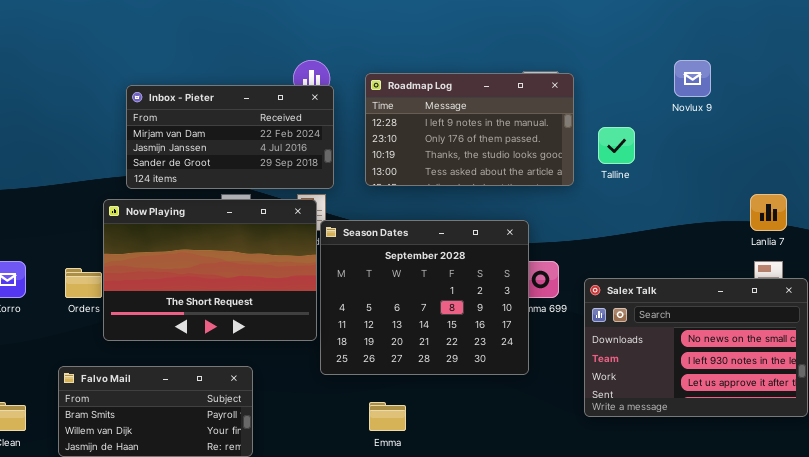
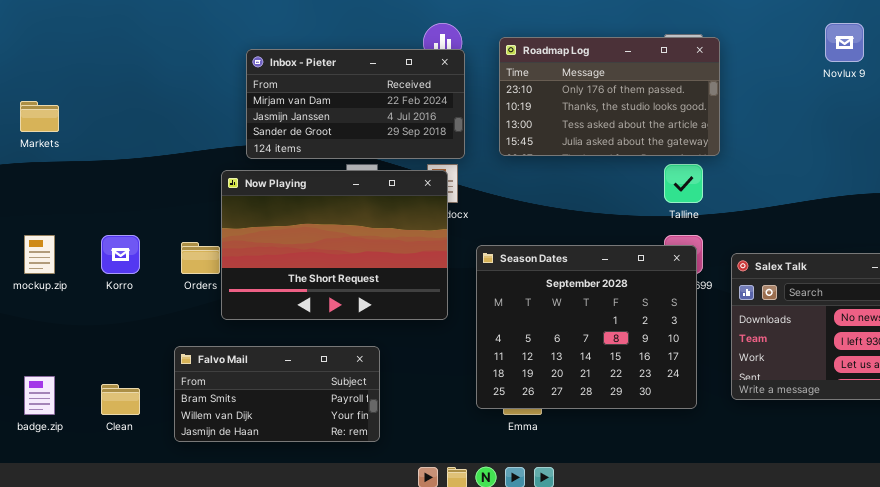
Roadmap Log: [365,73,574,186] -> [499,37,720,156], scrolled down 1 row
Talline: [598,127,635,164] -> [664,164,703,203], moved
Season Dates: [320,220,529,375] -> [476,245,697,409], moved

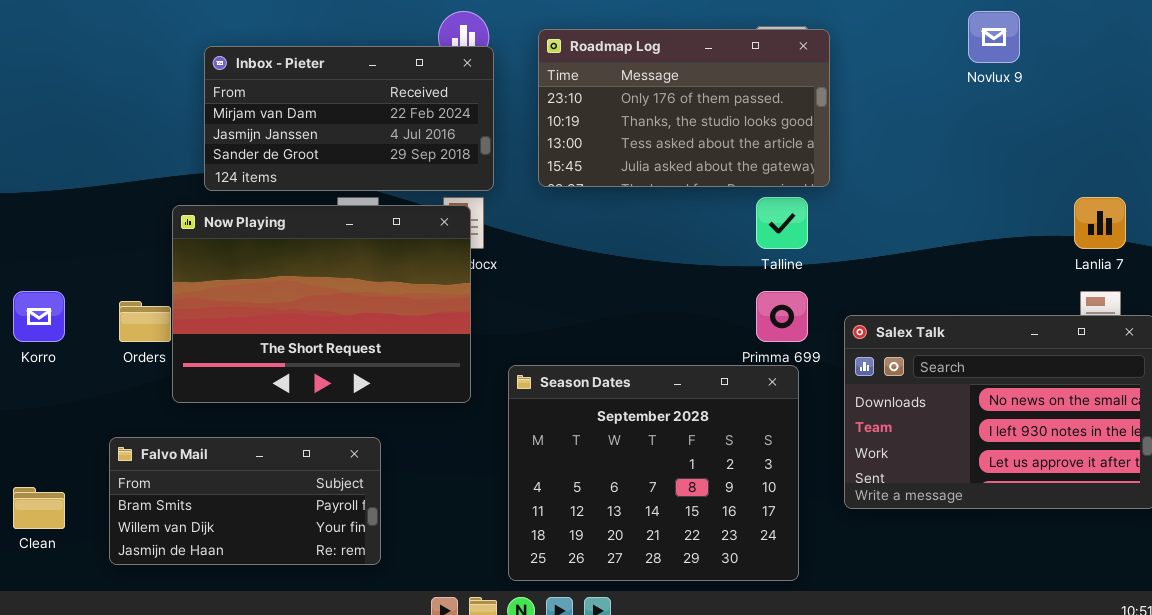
Season Dates: [476,245,697,409] -> [508,365,799,581], moved

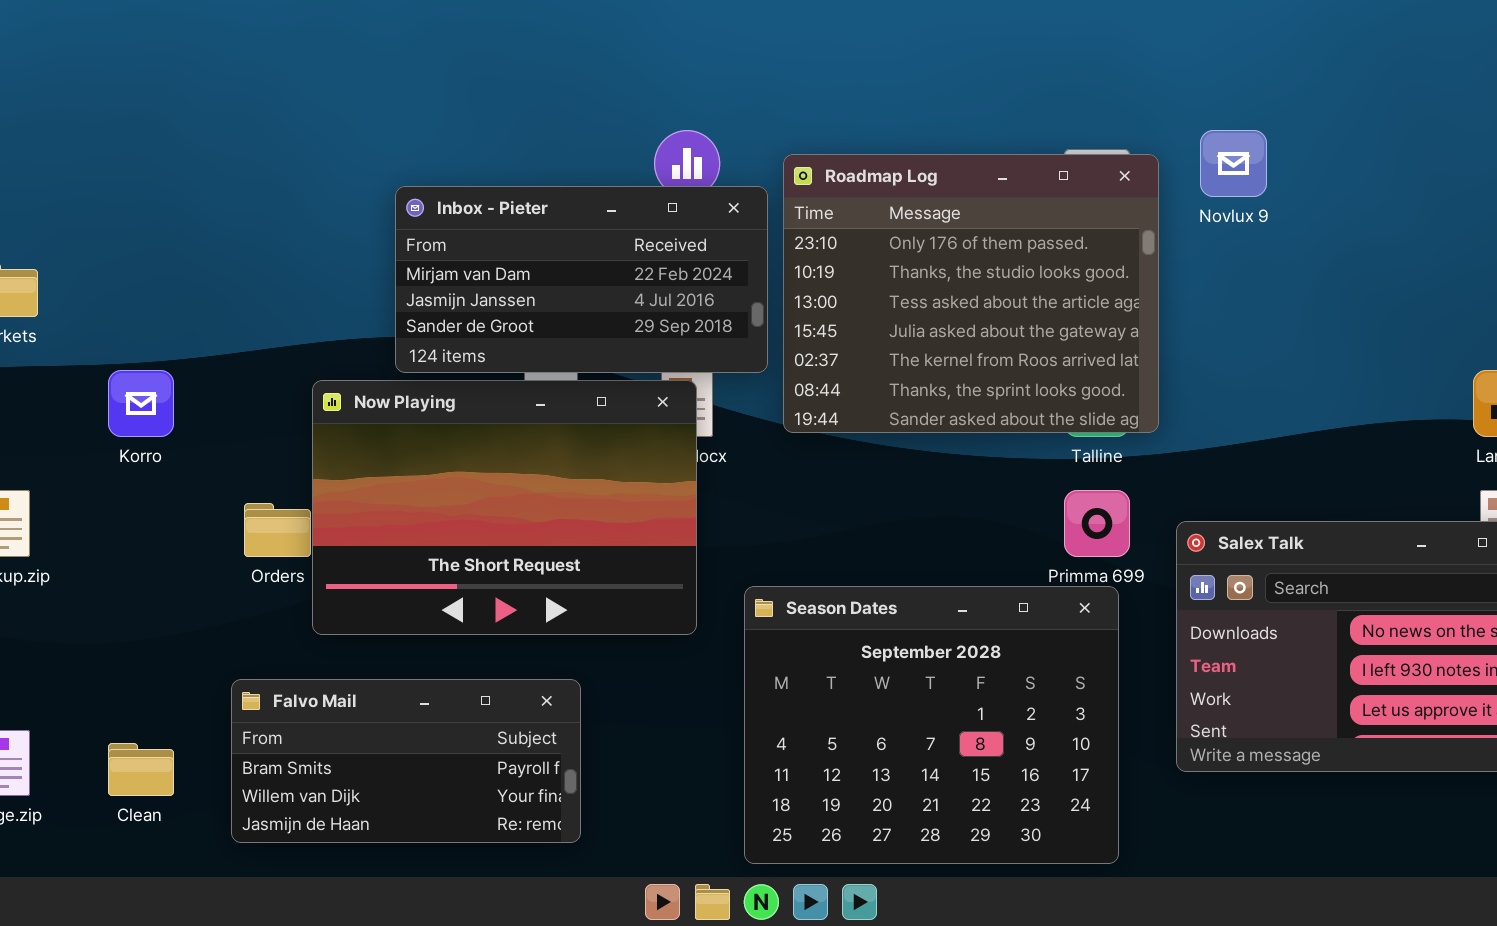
Novlux 9: [968,11,1020,63] -> [1200,130,1267,197], moved
Roadmap Log: [538,29,830,187] -> [783,154,1159,433], resized
Inbox - Pieter: [204,46,494,191] -> [395,186,768,373], moved
Korro: [13,291,65,342] -> [108,370,174,437], moved

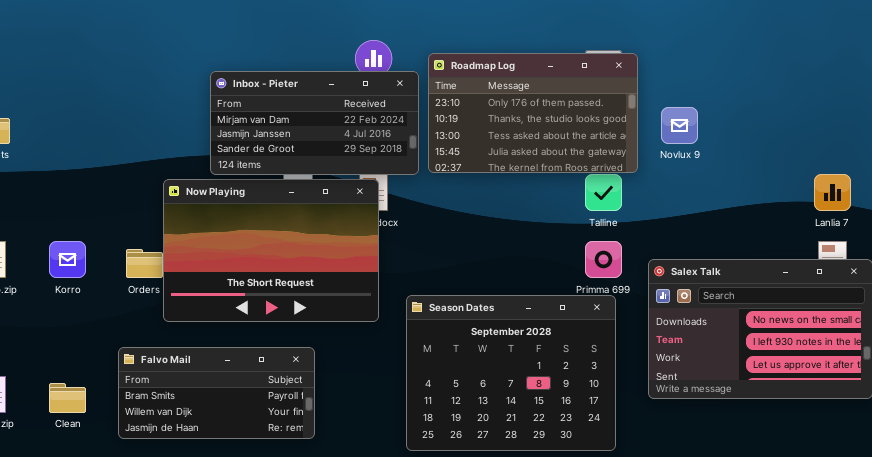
Novlux 9: [1200,130,1267,197] -> [661,107,698,144], moved
Roadmap Log: [783,154,1159,433] -> [428,53,638,173], resized
Korro: [108,370,174,437] -> [49,241,86,278], moved

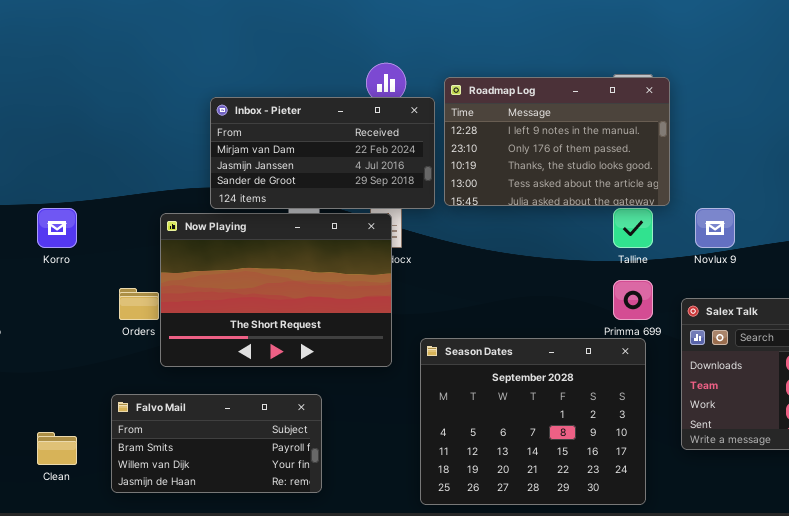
Roadmap Log: [428,53,638,173] -> [444,77,670,206], scrolled up 1 row
Novlux 9: [661,107,698,144] -> [695,208,735,248], moved
Korro: [49,241,86,278] -> [37,208,77,248], moved

